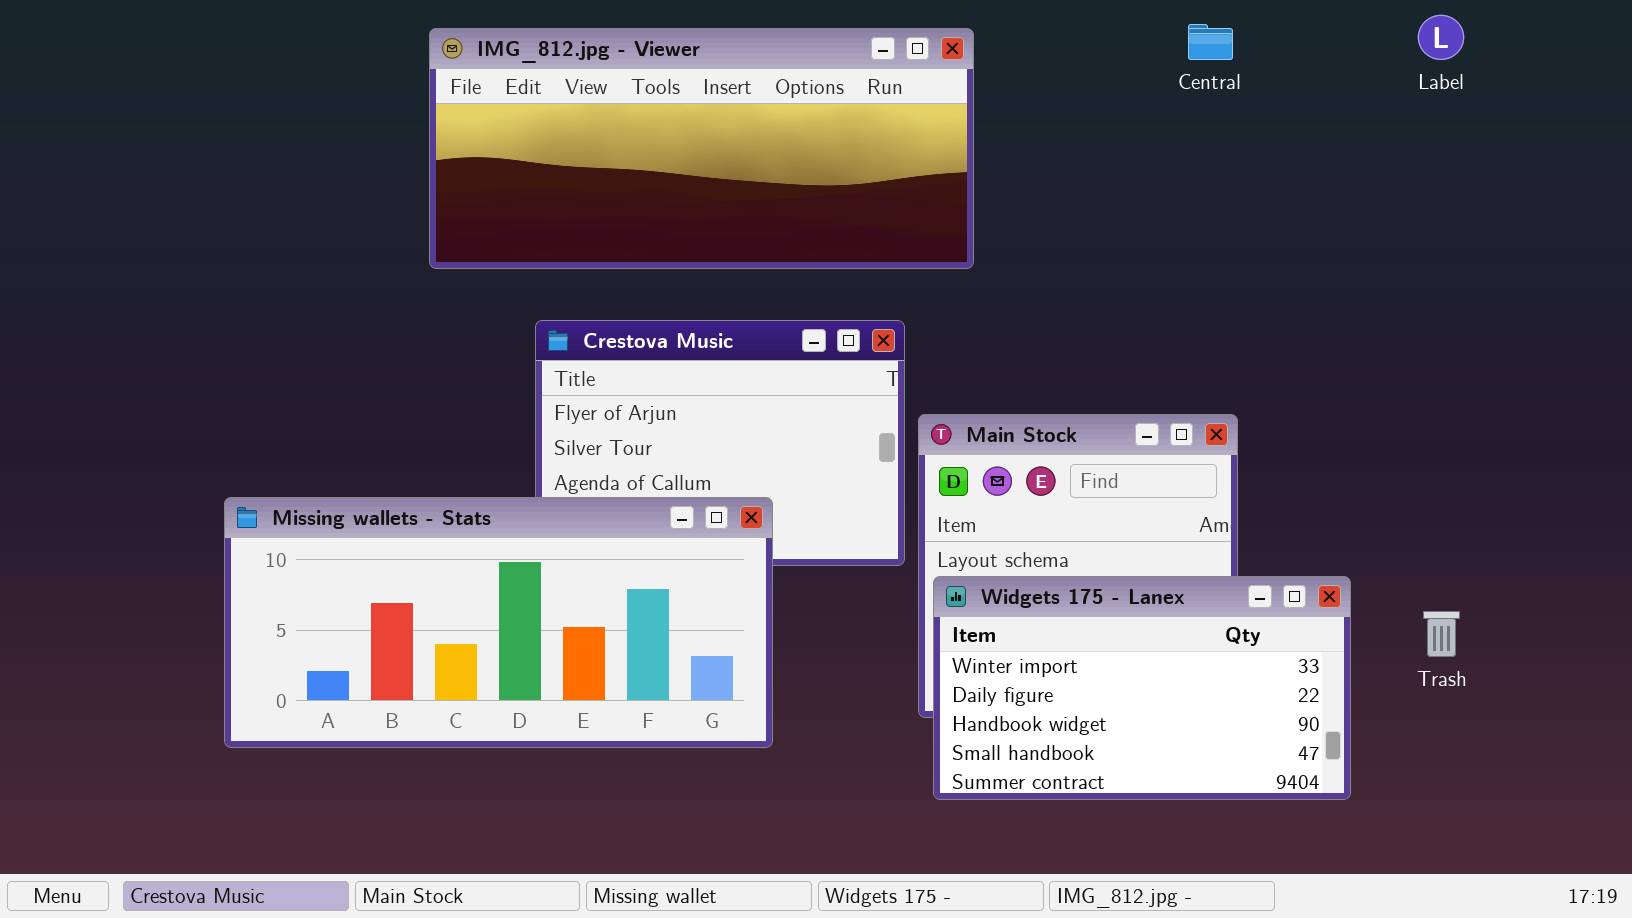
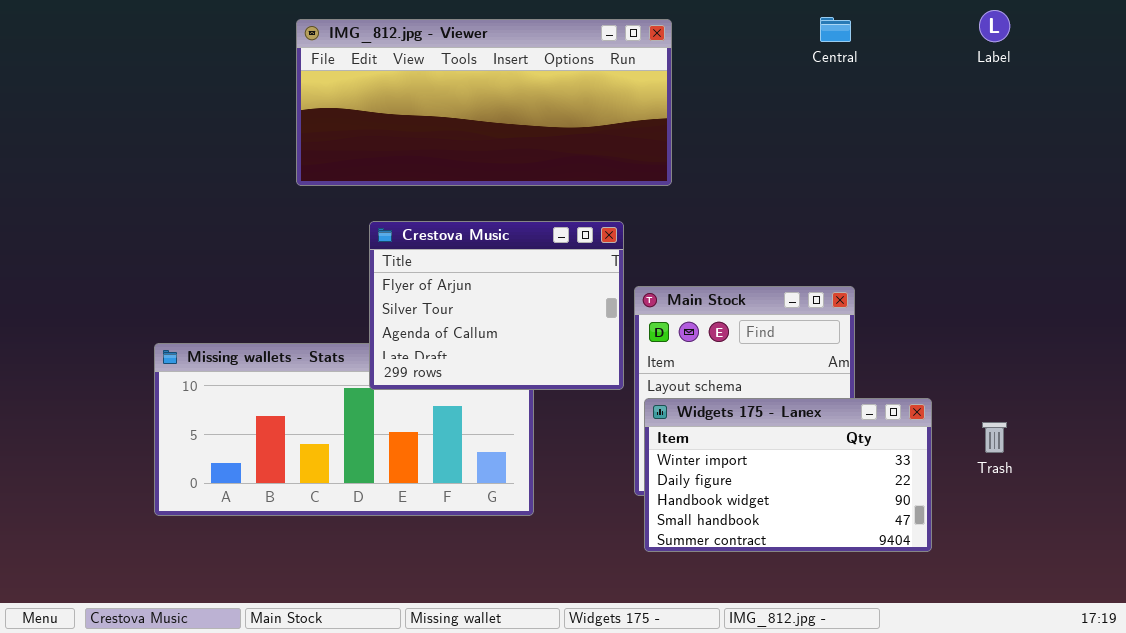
Crestova Music: [535,320,905,566] -> [369,221,624,390], raised

